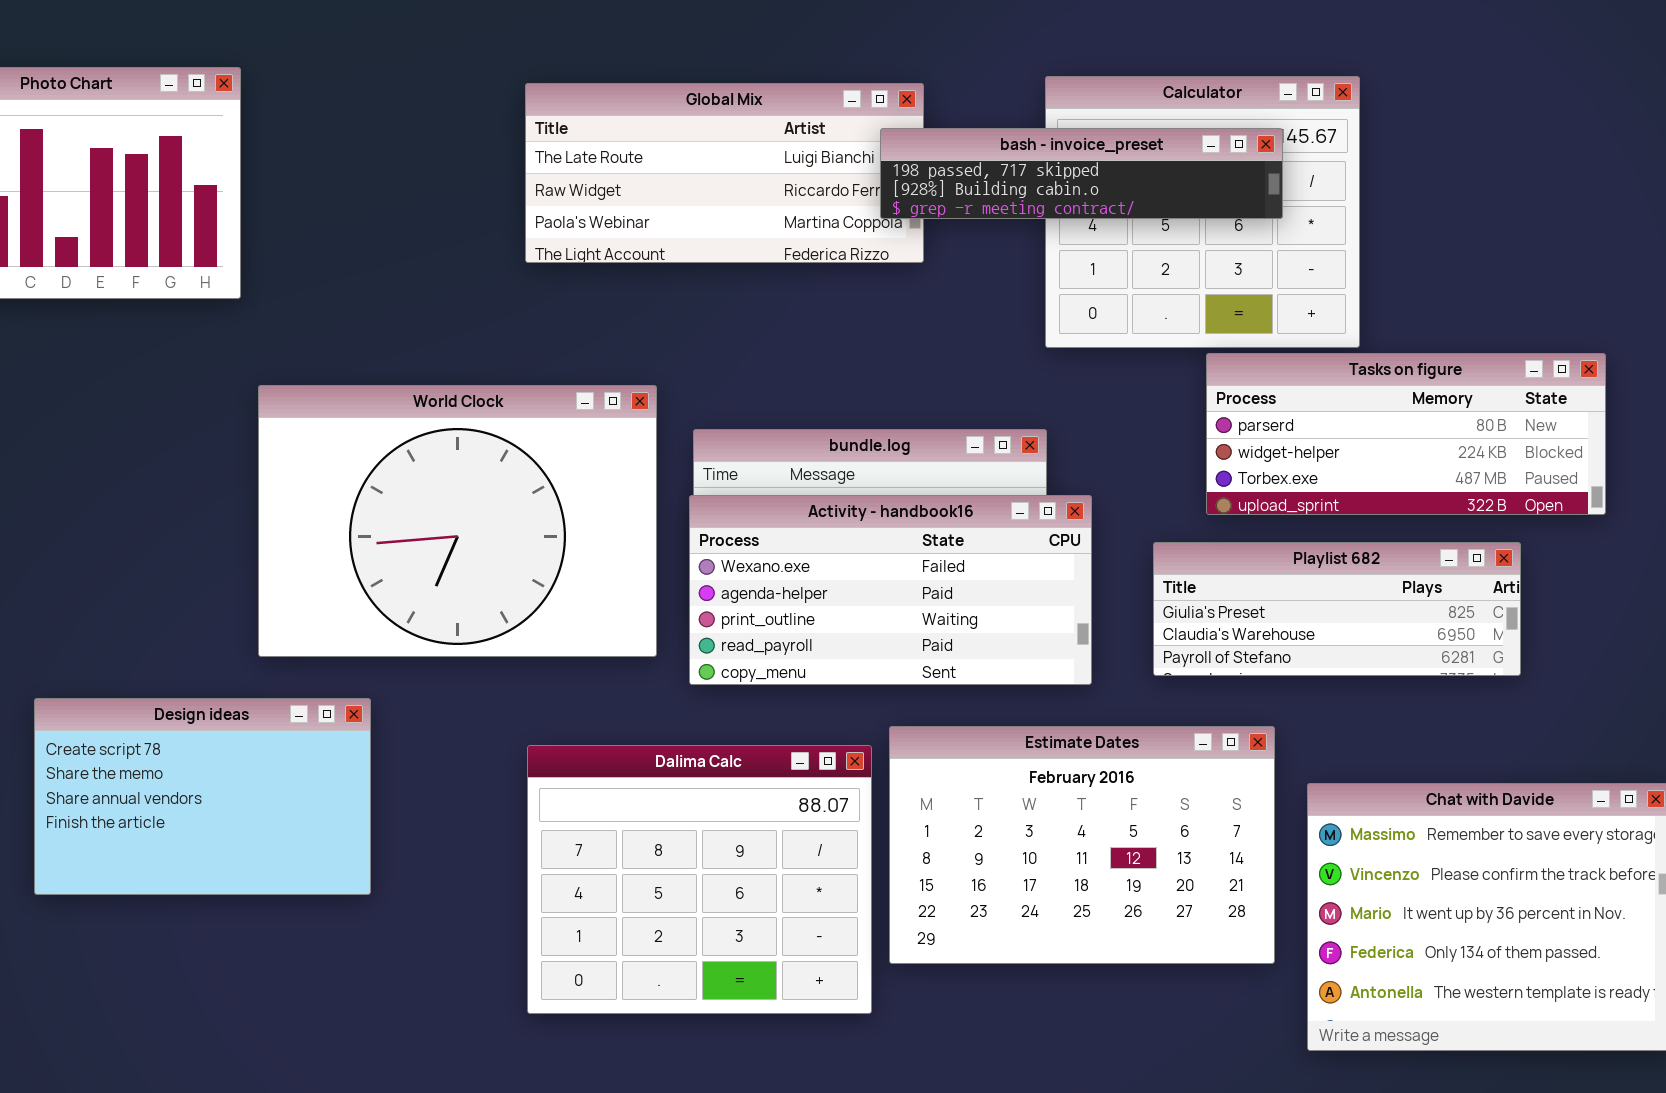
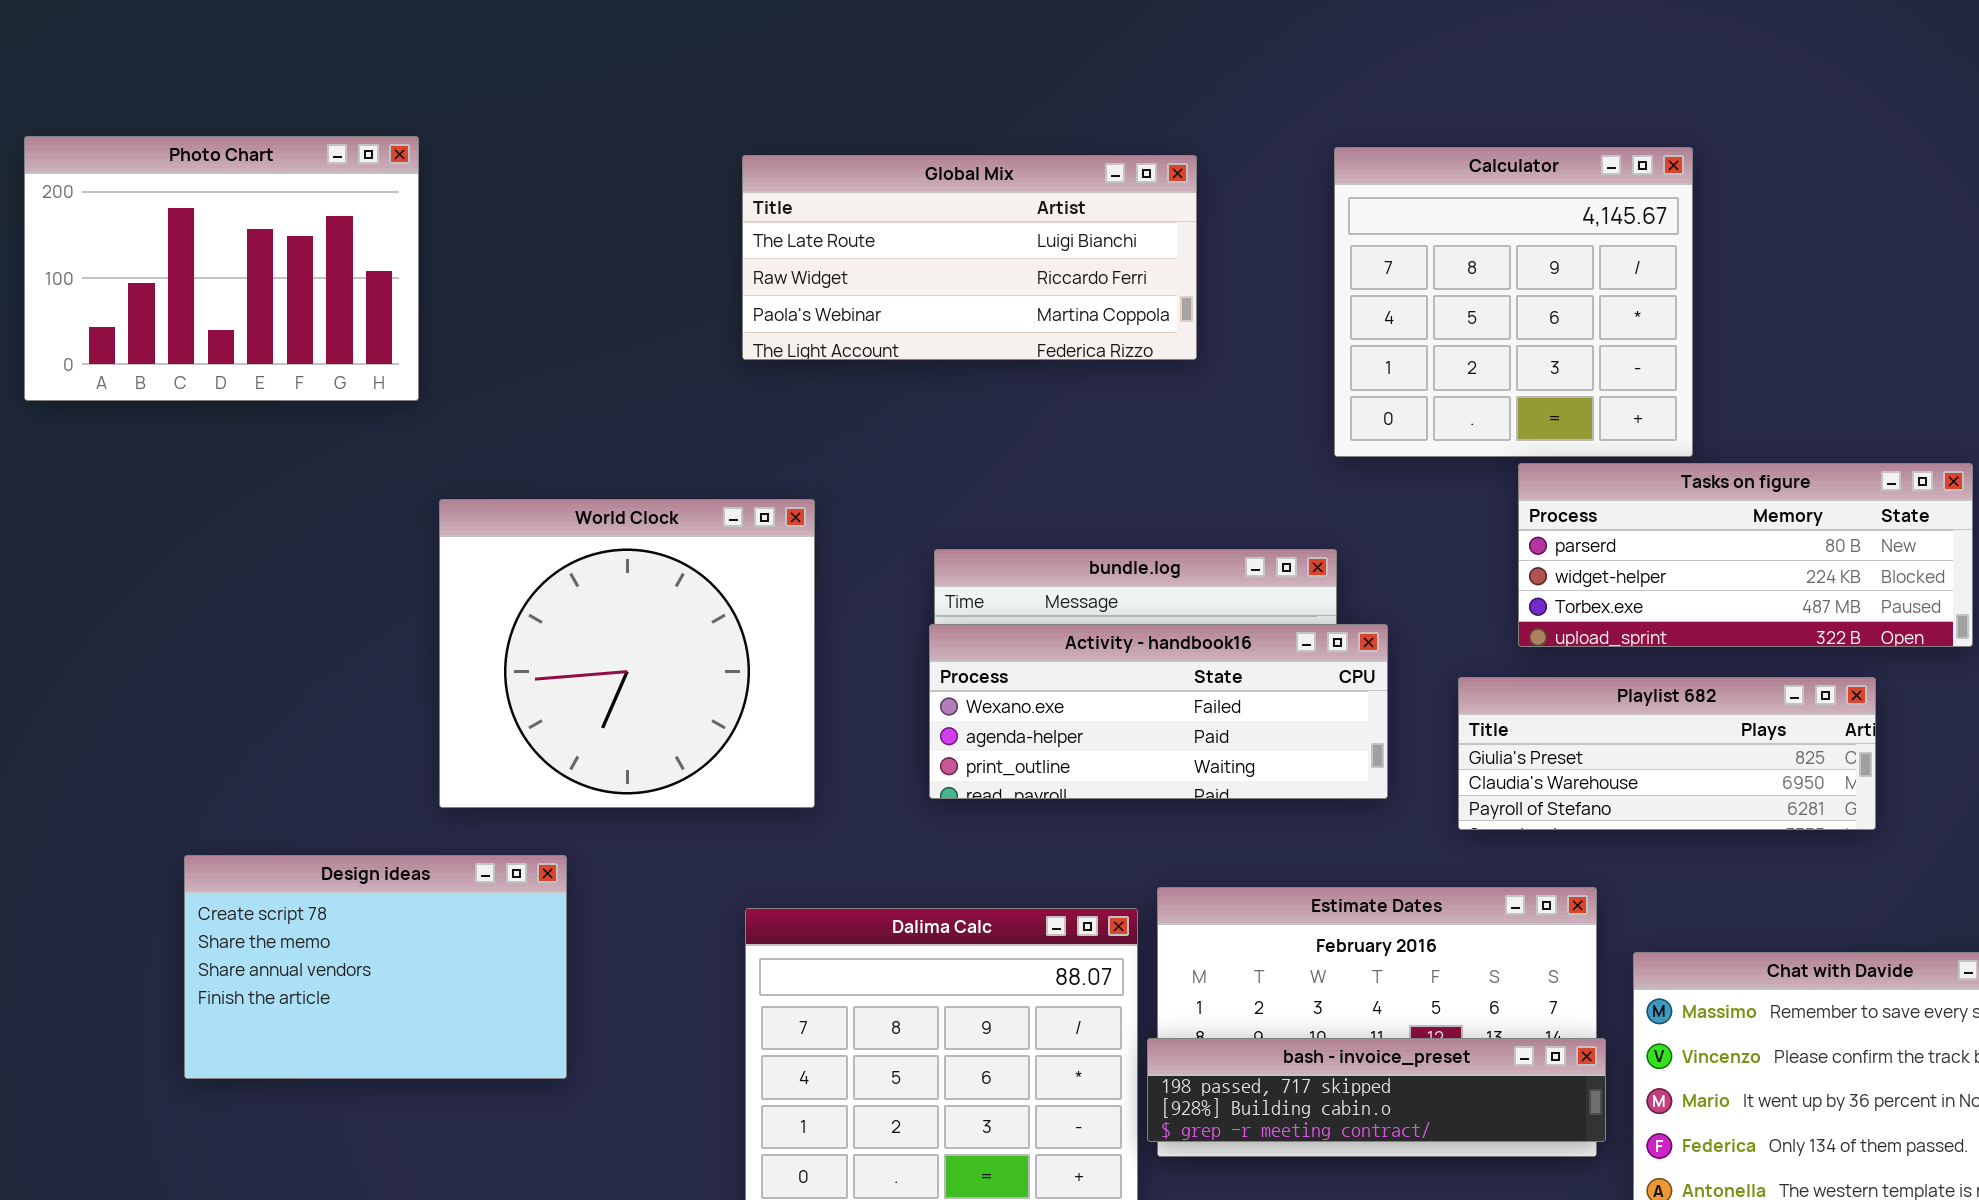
bash - invoice_preset: [880,128,1283,219] -> [1147,1038,1606,1142], moved
World Clock: [258,385,657,657] -> [439,499,815,808], resized
Activity - handbook16: [689,495,1092,685] -> [929,624,1388,799], resized

